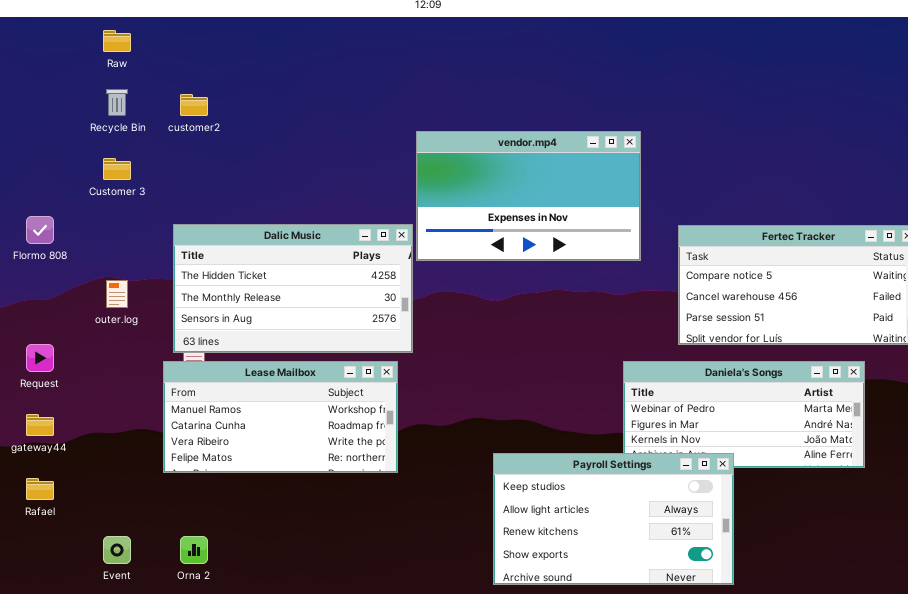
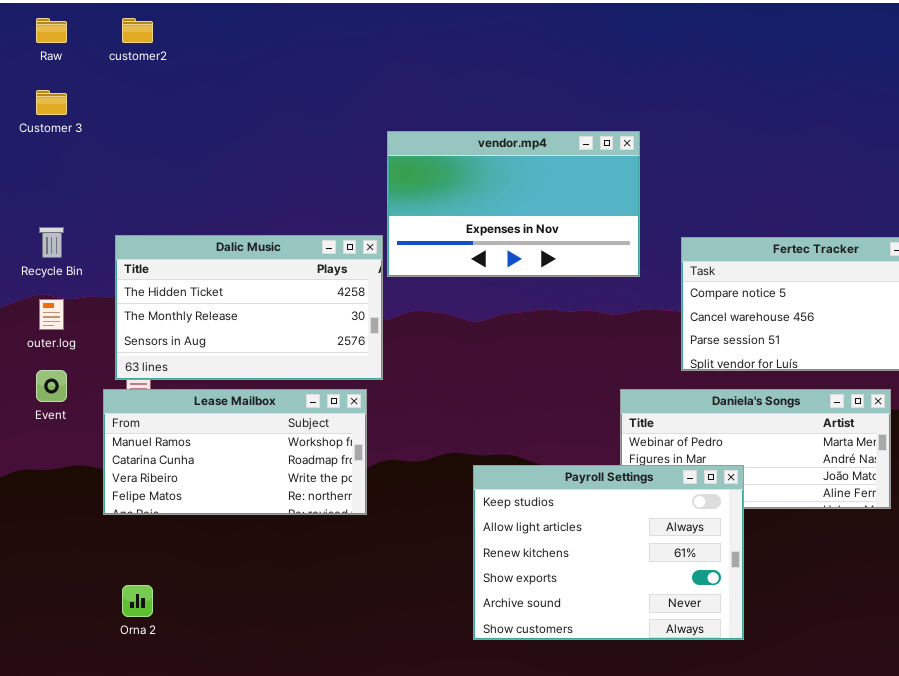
Recycle Bin: [106,89,128,116] -> [39,227,64,258], moved
customer2: [180,94,208,116] -> [122,18,153,43], moved
Customer 3: [103,158,131,180] -> [36,90,67,115], moved
Payroll Settings: [493,453,734,585] -> [473,465,744,640], resized
Event: [103,536,131,564] -> [36,370,67,402], moved

